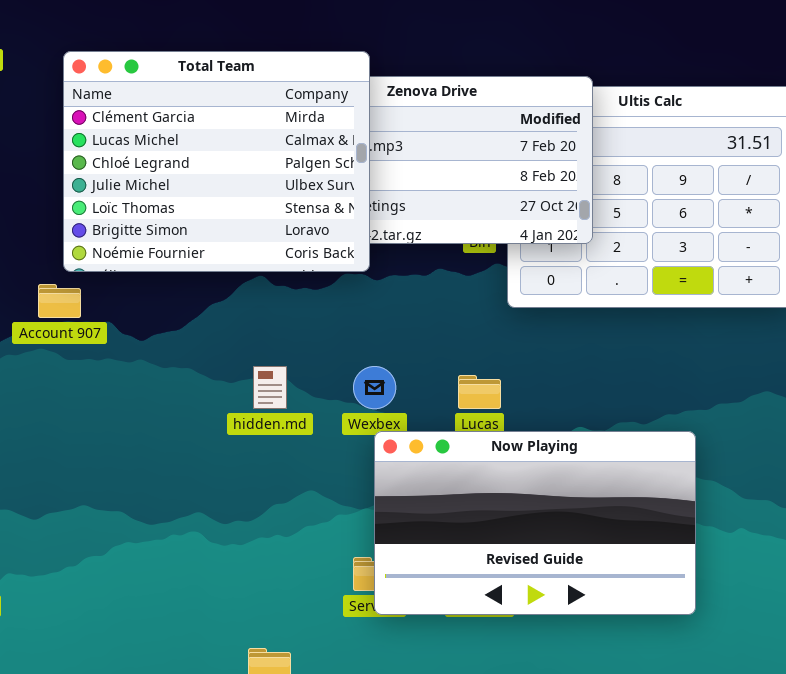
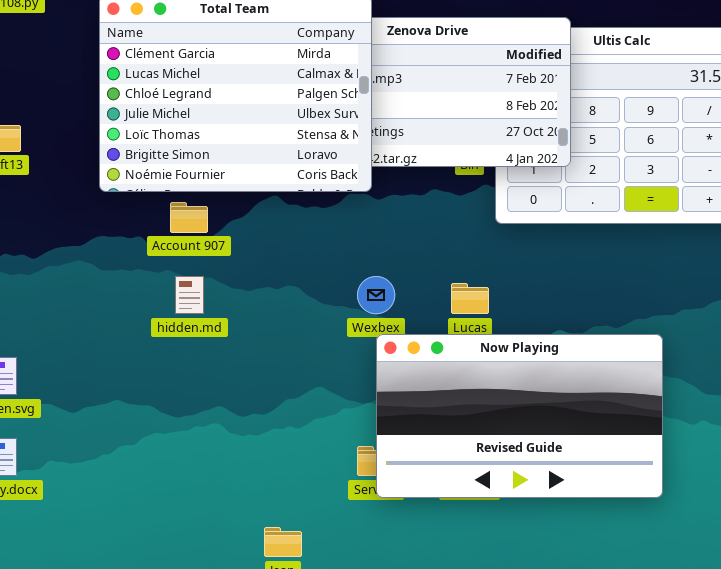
Account 907: [38,284,81,318] -> [170,202,208,233], moved
hidden.md: [253,366,287,409] -> [175,276,204,314], moved

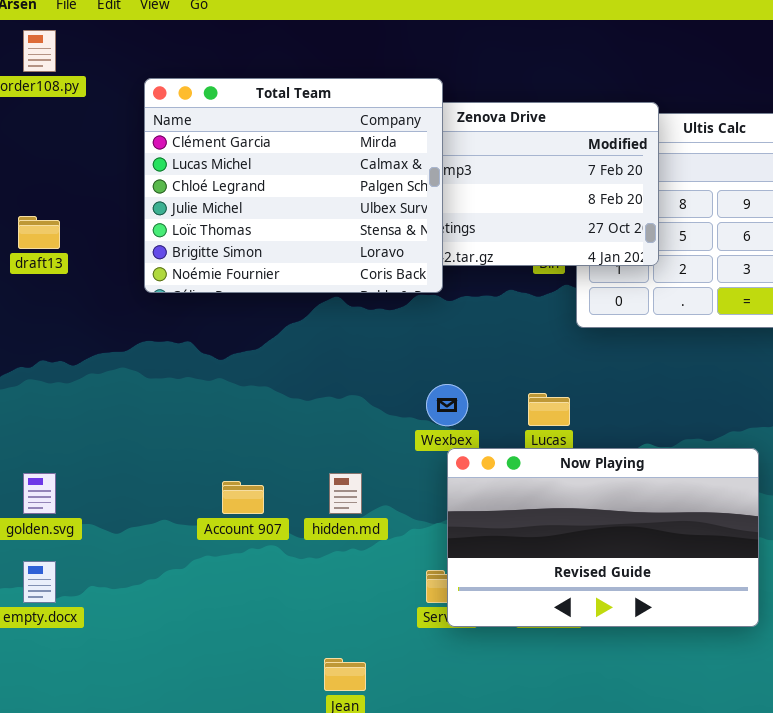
Account 907: [170,202,208,233] -> [222,481,264,514], moved
hidden.md: [175,276,204,314] -> [329,473,362,514], moved

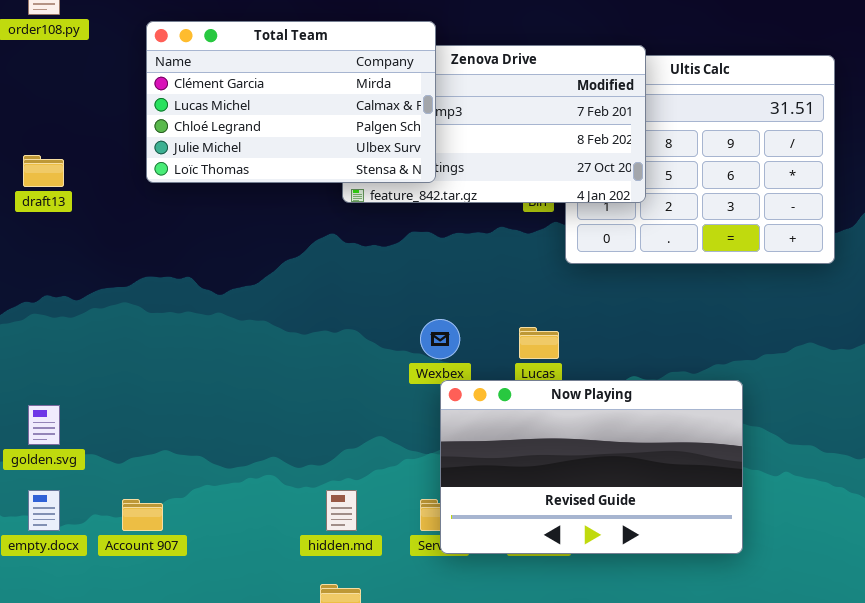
Total Team: [144,78,443,293] -> [146,21,436,183], resized
hidden.md: [329,473,362,514] -> [326,490,357,531], moved
Account 907: [222,481,264,514] -> [122,499,163,531], moved

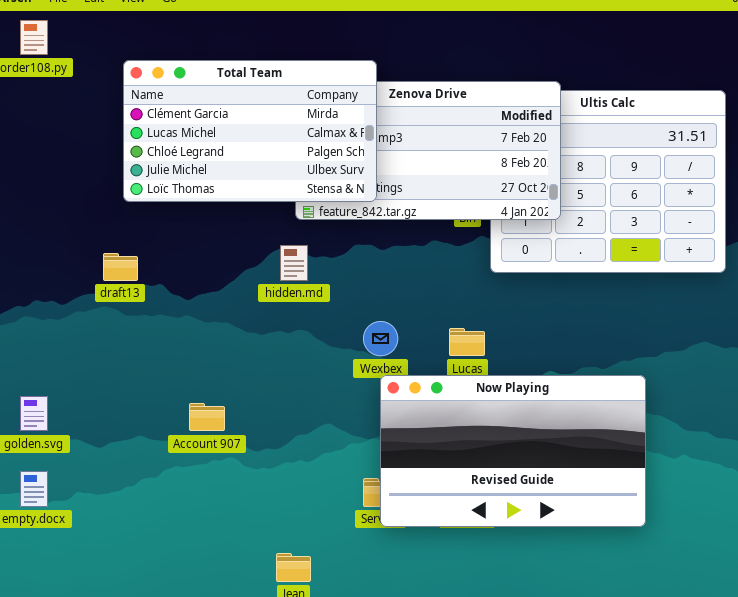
draft13: [23,155,64,187] -> [103,253,138,281], moved
hidden.md: [326,490,357,531] -> [280,245,308,281], moved
Account 907: [122,499,163,531] -> [189,403,225,431], moved

